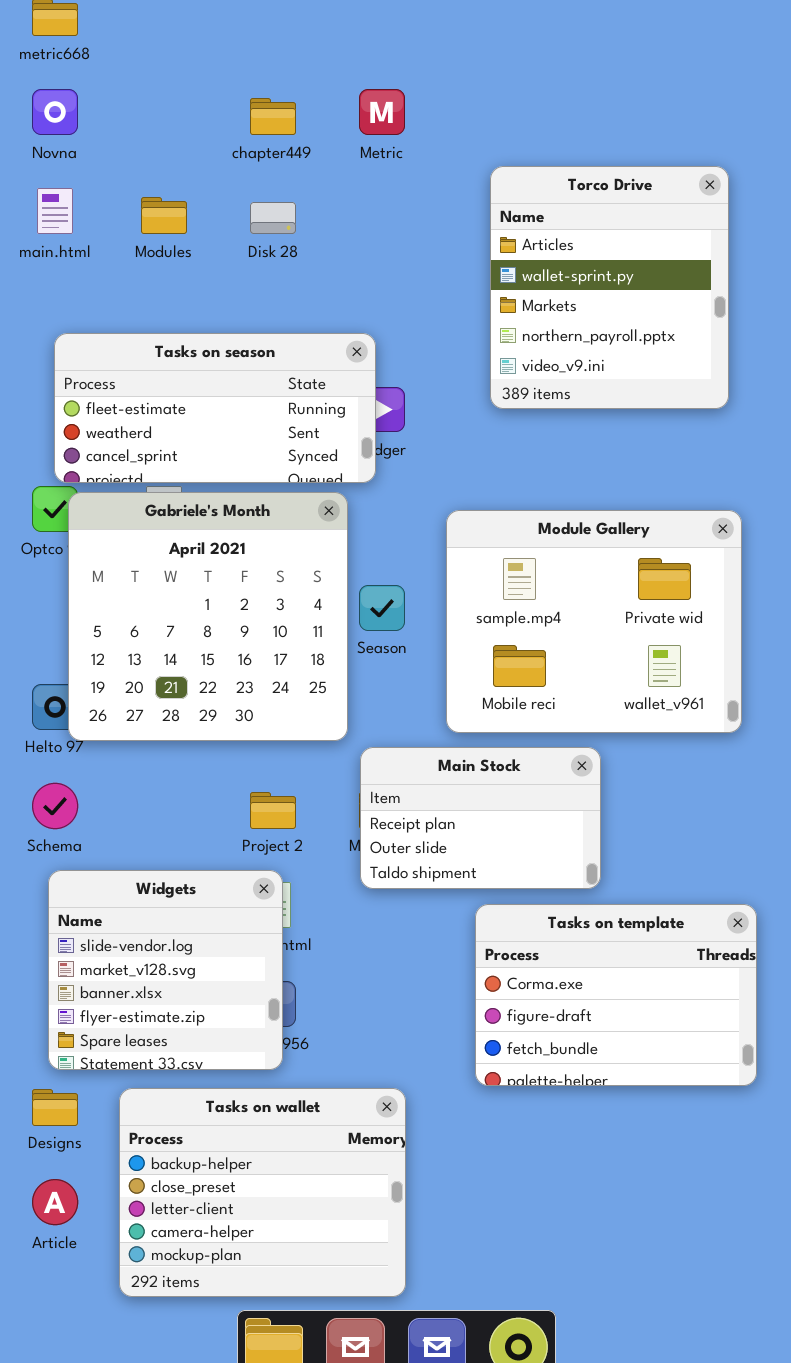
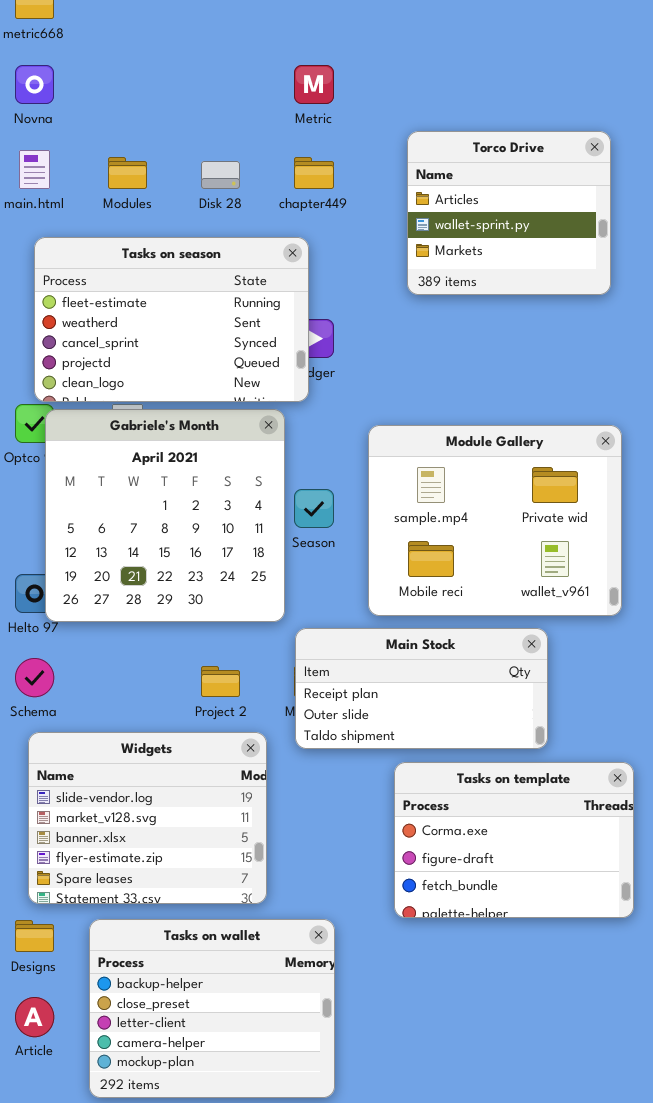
chapter449: [250,98,296,135] -> [294,157,334,189], moved
Torco Drive: [490,166,729,409] -> [407,131,611,295], resized
Tasks on season: [54,333,376,483] -> [34,237,309,402], resized
Main Stock: [360,747,601,889] -> [295,628,548,749], resized
Widgets: [48,870,283,1070] -> [28,732,267,904], resized

